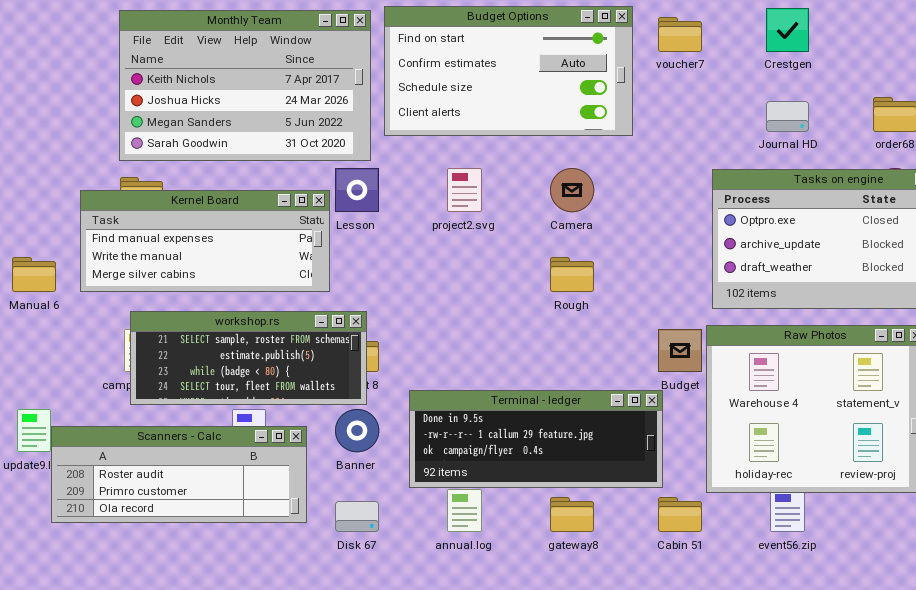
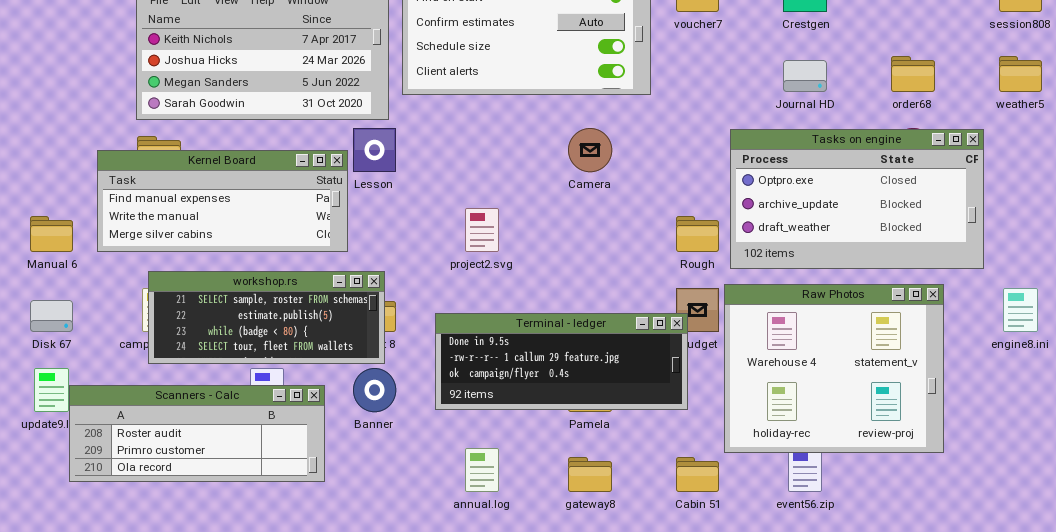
project2.svg: [447,168,482,212] -> [465,208,499,252], moved
Rough: [550,257,594,292] -> [676,216,719,252], moved
Terminal - ledger: [409,390,663,488] -> [435,313,688,410], moved
Disk 67: [335,501,379,532] -> [30,300,73,332], moved

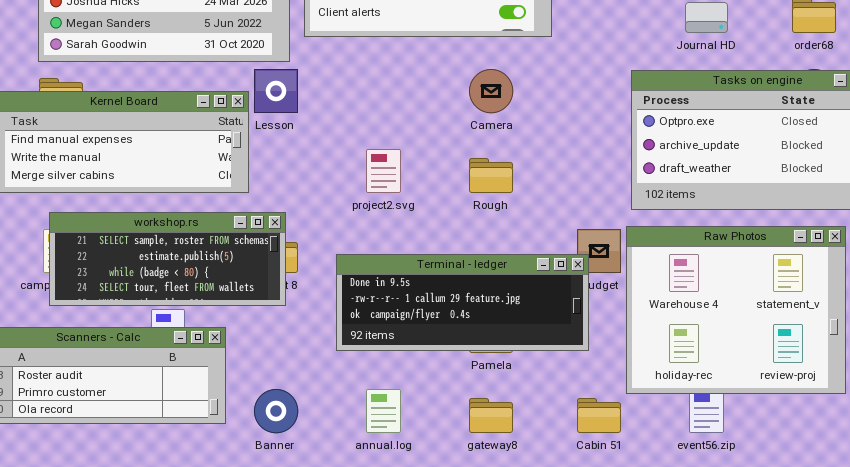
Rough: [676,216,719,252] -> [469,158,513,193], moved
Banner: [353,368,396,412] -> [254,389,298,433], moved

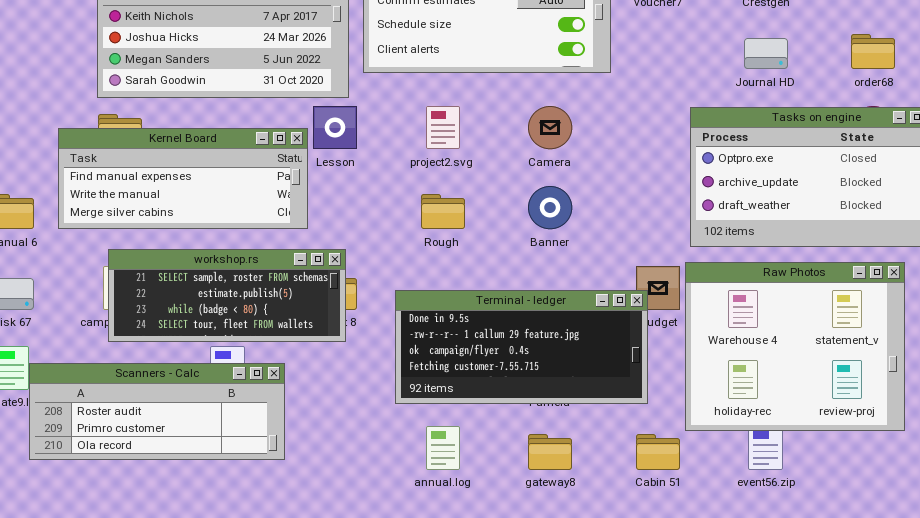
project2.svg: [366,149,401,193] -> [426,106,460,149], moved
Rough: [469,158,513,193] -> [421,194,465,229], moved
Terminal - ledger: [336,254,589,351] -> [395,290,648,404], resized
Banner: [254,389,298,433] -> [528,186,572,229], moved

